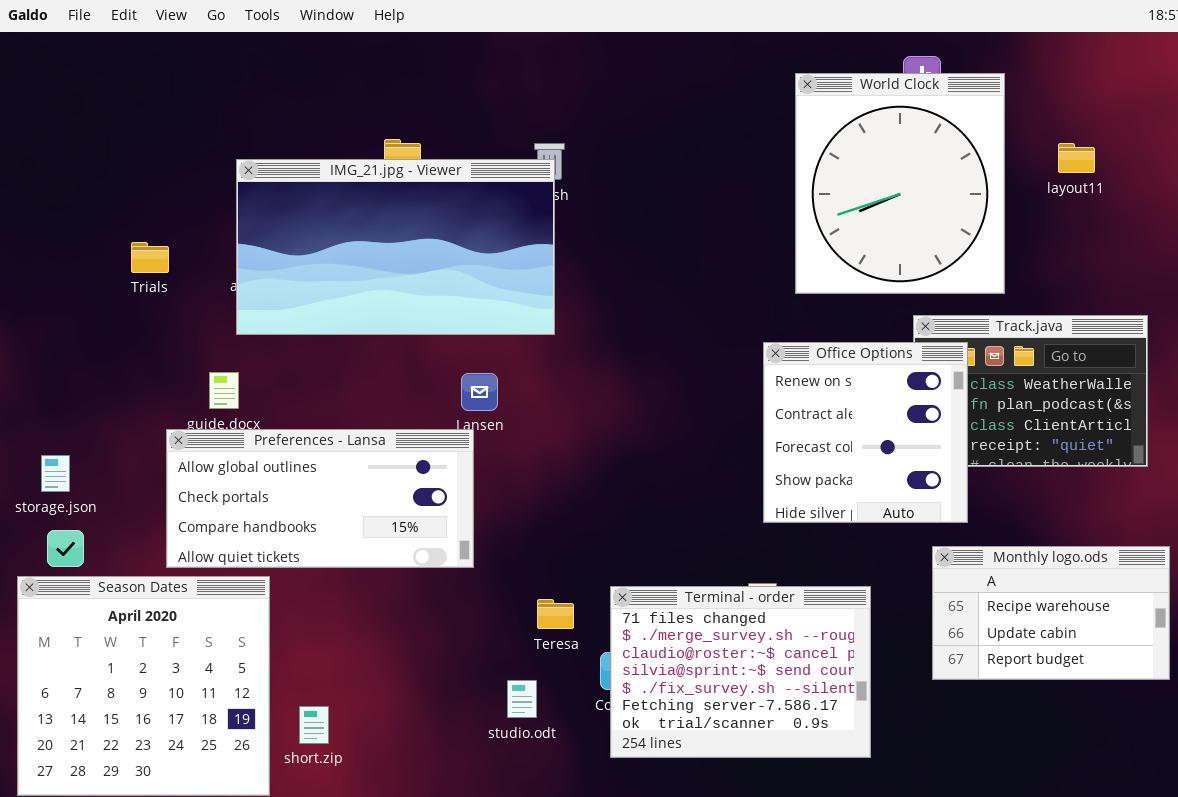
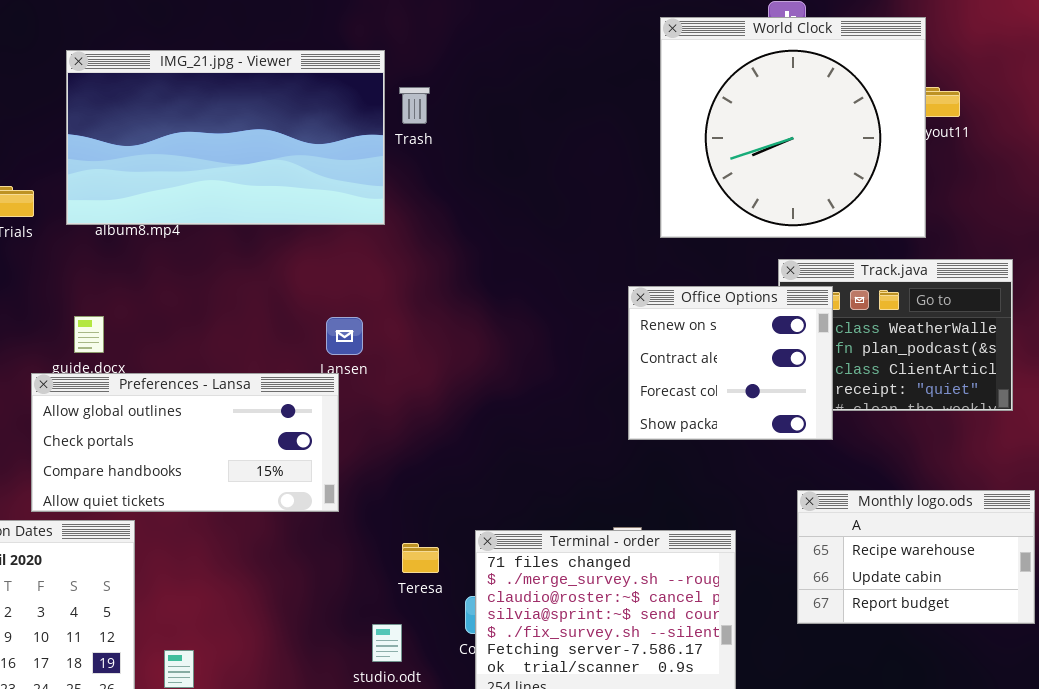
World Clock: [795,73,1005,294] -> [660,17,926,238], resized
IMG_21.jpg - Viewer: [236,159,555,335] -> [66,50,385,225], moved
Office Options: [763,342,968,523] -> [628,286,833,440], resized

